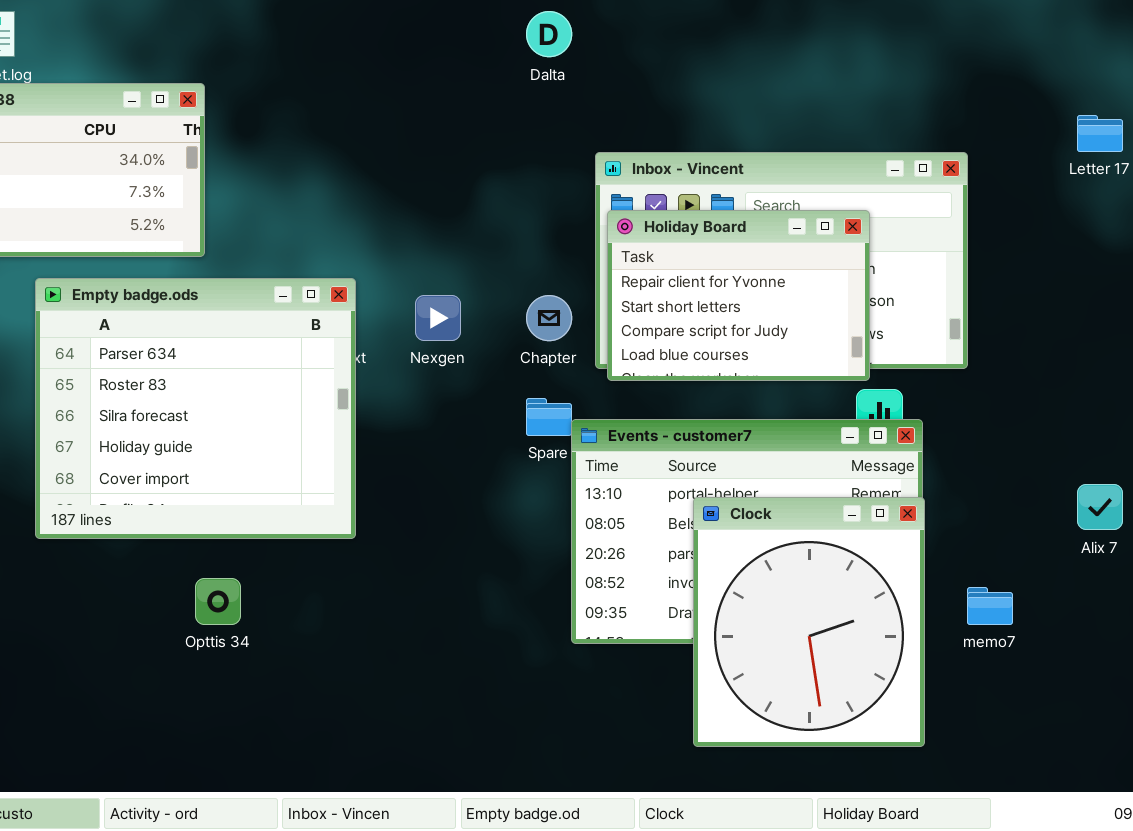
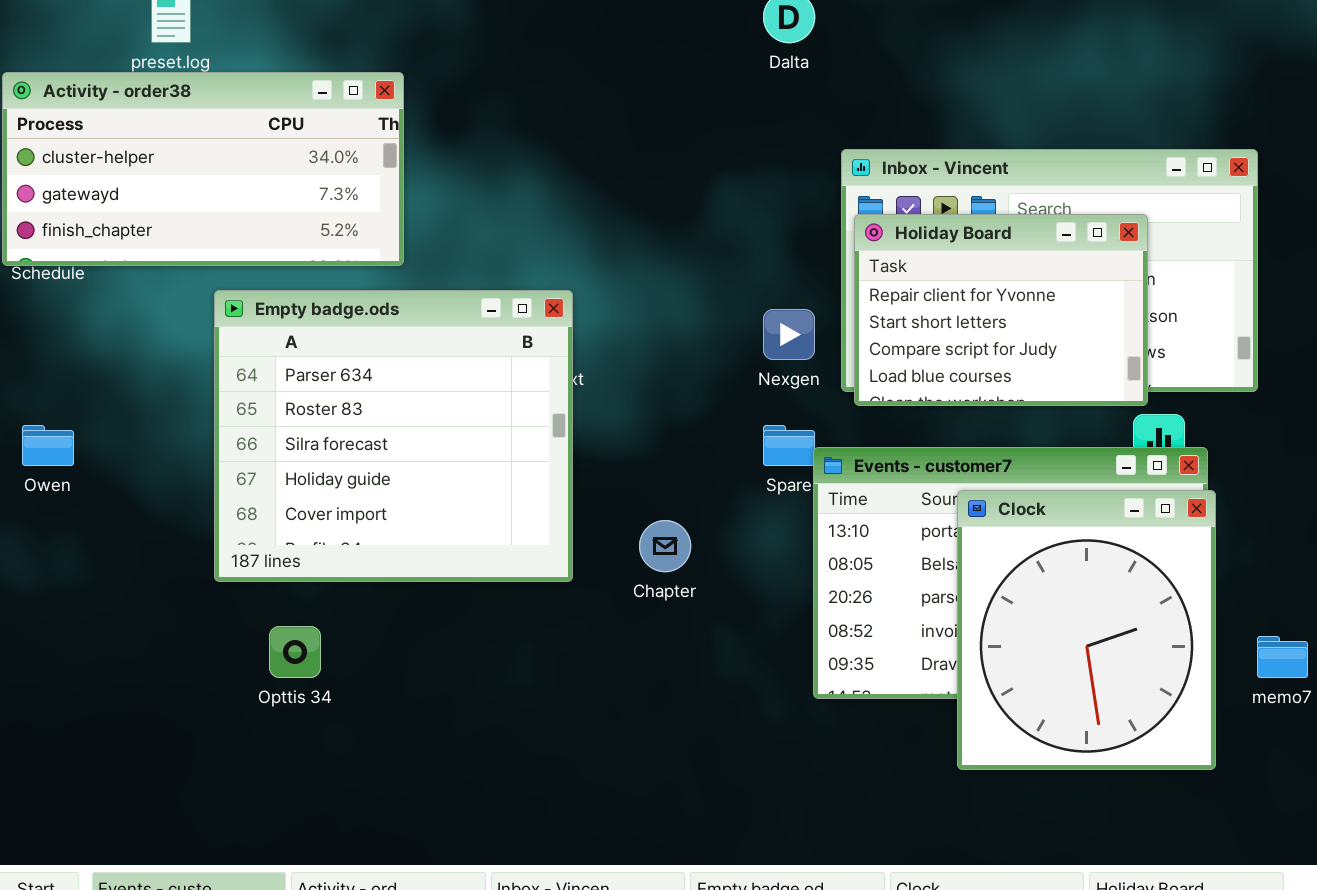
Nexgen: [415,295,461,341] -> [763,309,815,360], moved
Chapter: [526,295,572,341] -> [639,520,691,572], moved
Clock: [693,497,925,747] -> [957,490,1216,770], moved
Opttis 34: [195,578,241,625] -> [269,626,321,678], moved

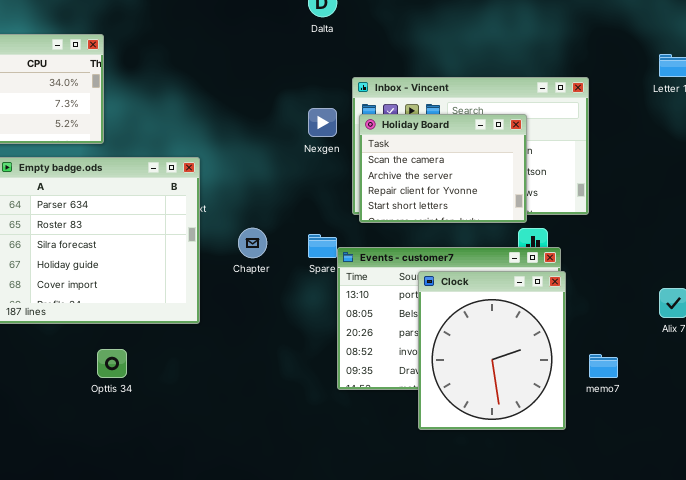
Holiday Board: [854,214,1148,406] -> [359,114,527,223], scrolled up 2 rows
Nexgen: [763,309,815,360] -> [308,108,337,137], moved
Chapter: [639,520,691,572] -> [238,228,267,258], moved
Opttis 34: [269,626,321,678] -> [97,349,127,378], moved

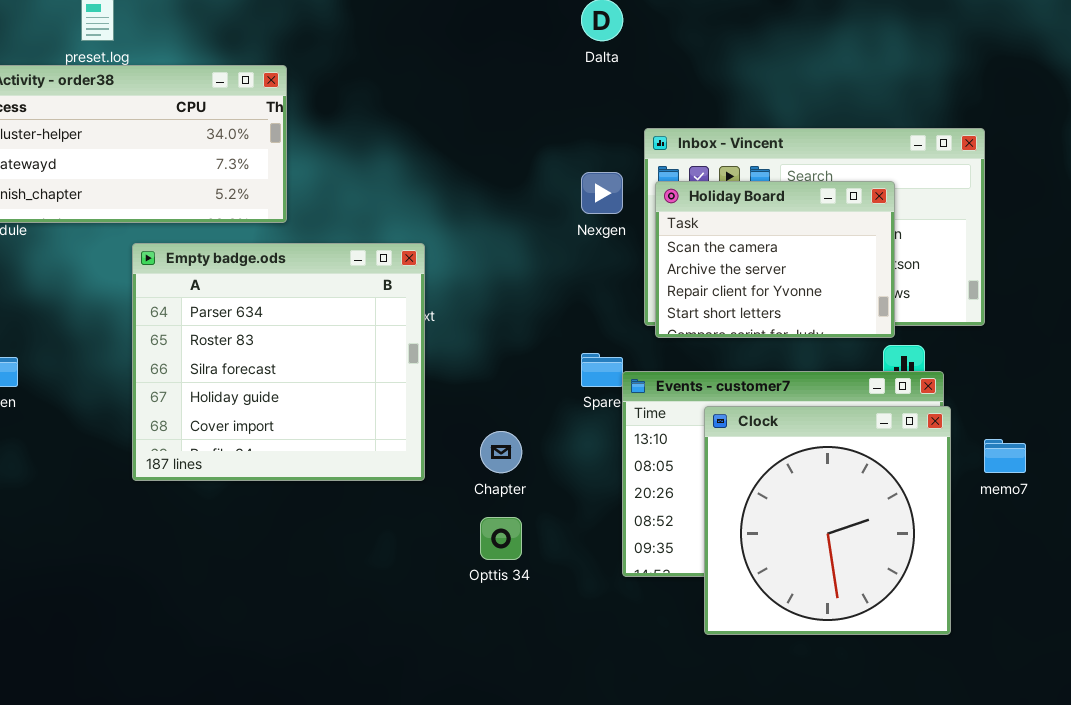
Chapter: [238,228,267,258] -> [480,431,522,473], moved
Clock: [418,271,566,430] -> [704,406,951,635], resized
Opttis 34: [97,349,127,378] -> [480,517,522,560], moved
memo7: [589,354,618,378] -> [984,439,1026,473], moved

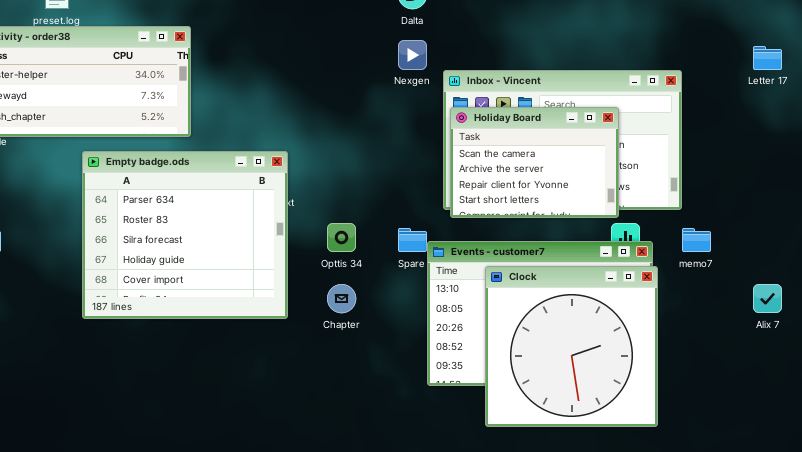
Nexgen: [581,172,623,214] -> [398,40,427,70], moved
memo7: [984,439,1026,473] -> [682,228,711,252], moved
Opttis 34: [480,517,522,560] -> [327,223,356,252], moved

